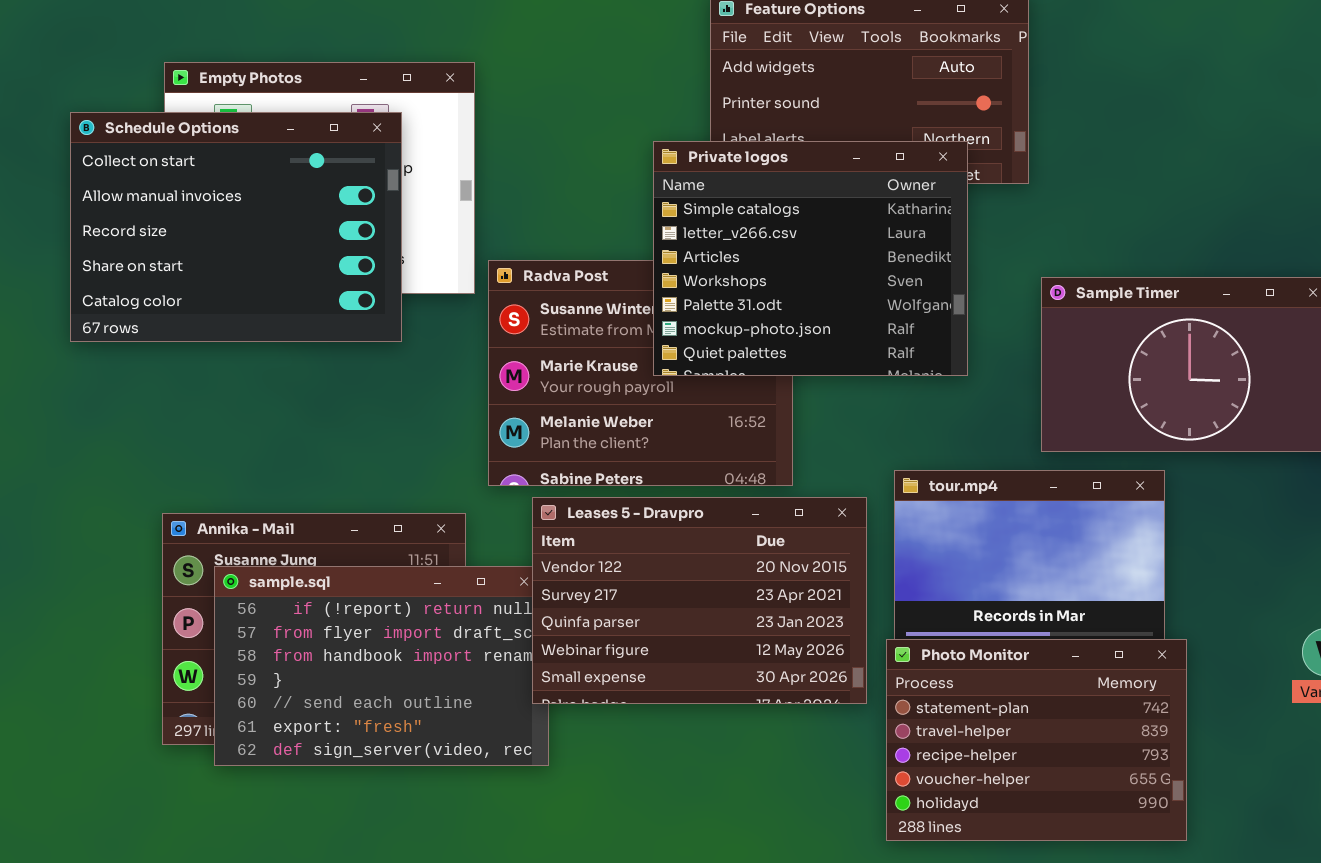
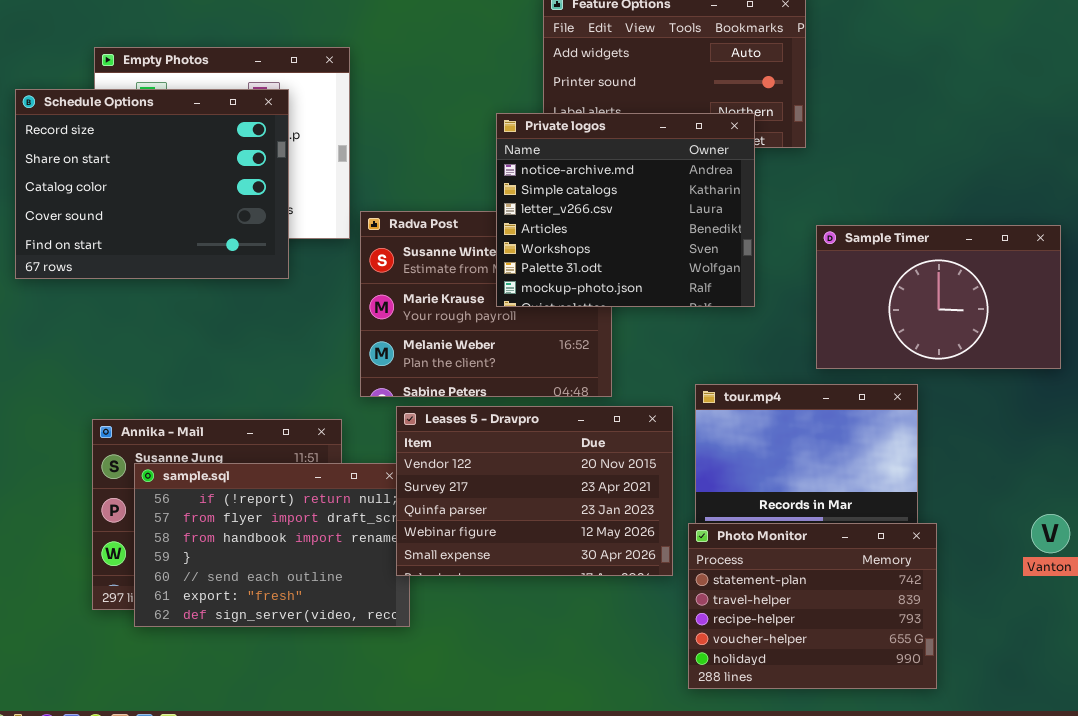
Schedule Options: [70,112,402,342] -> [15,89,289,279], scrolled down 2 rows
Private logos: [653,141,968,376] -> [496,113,755,307], scrolled up 1 row

